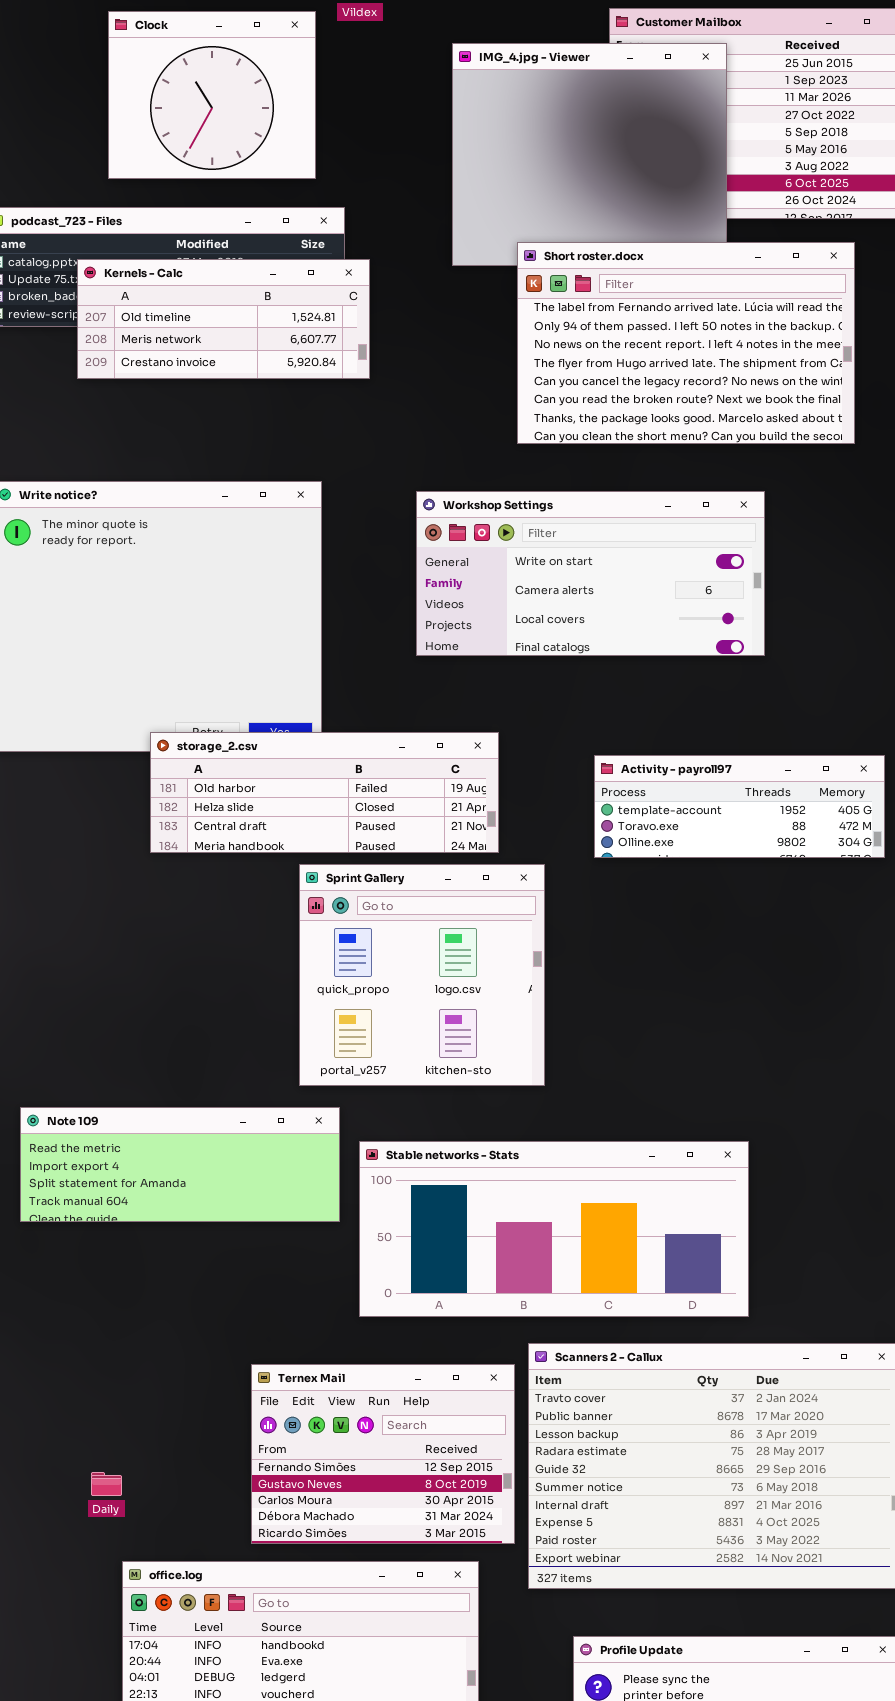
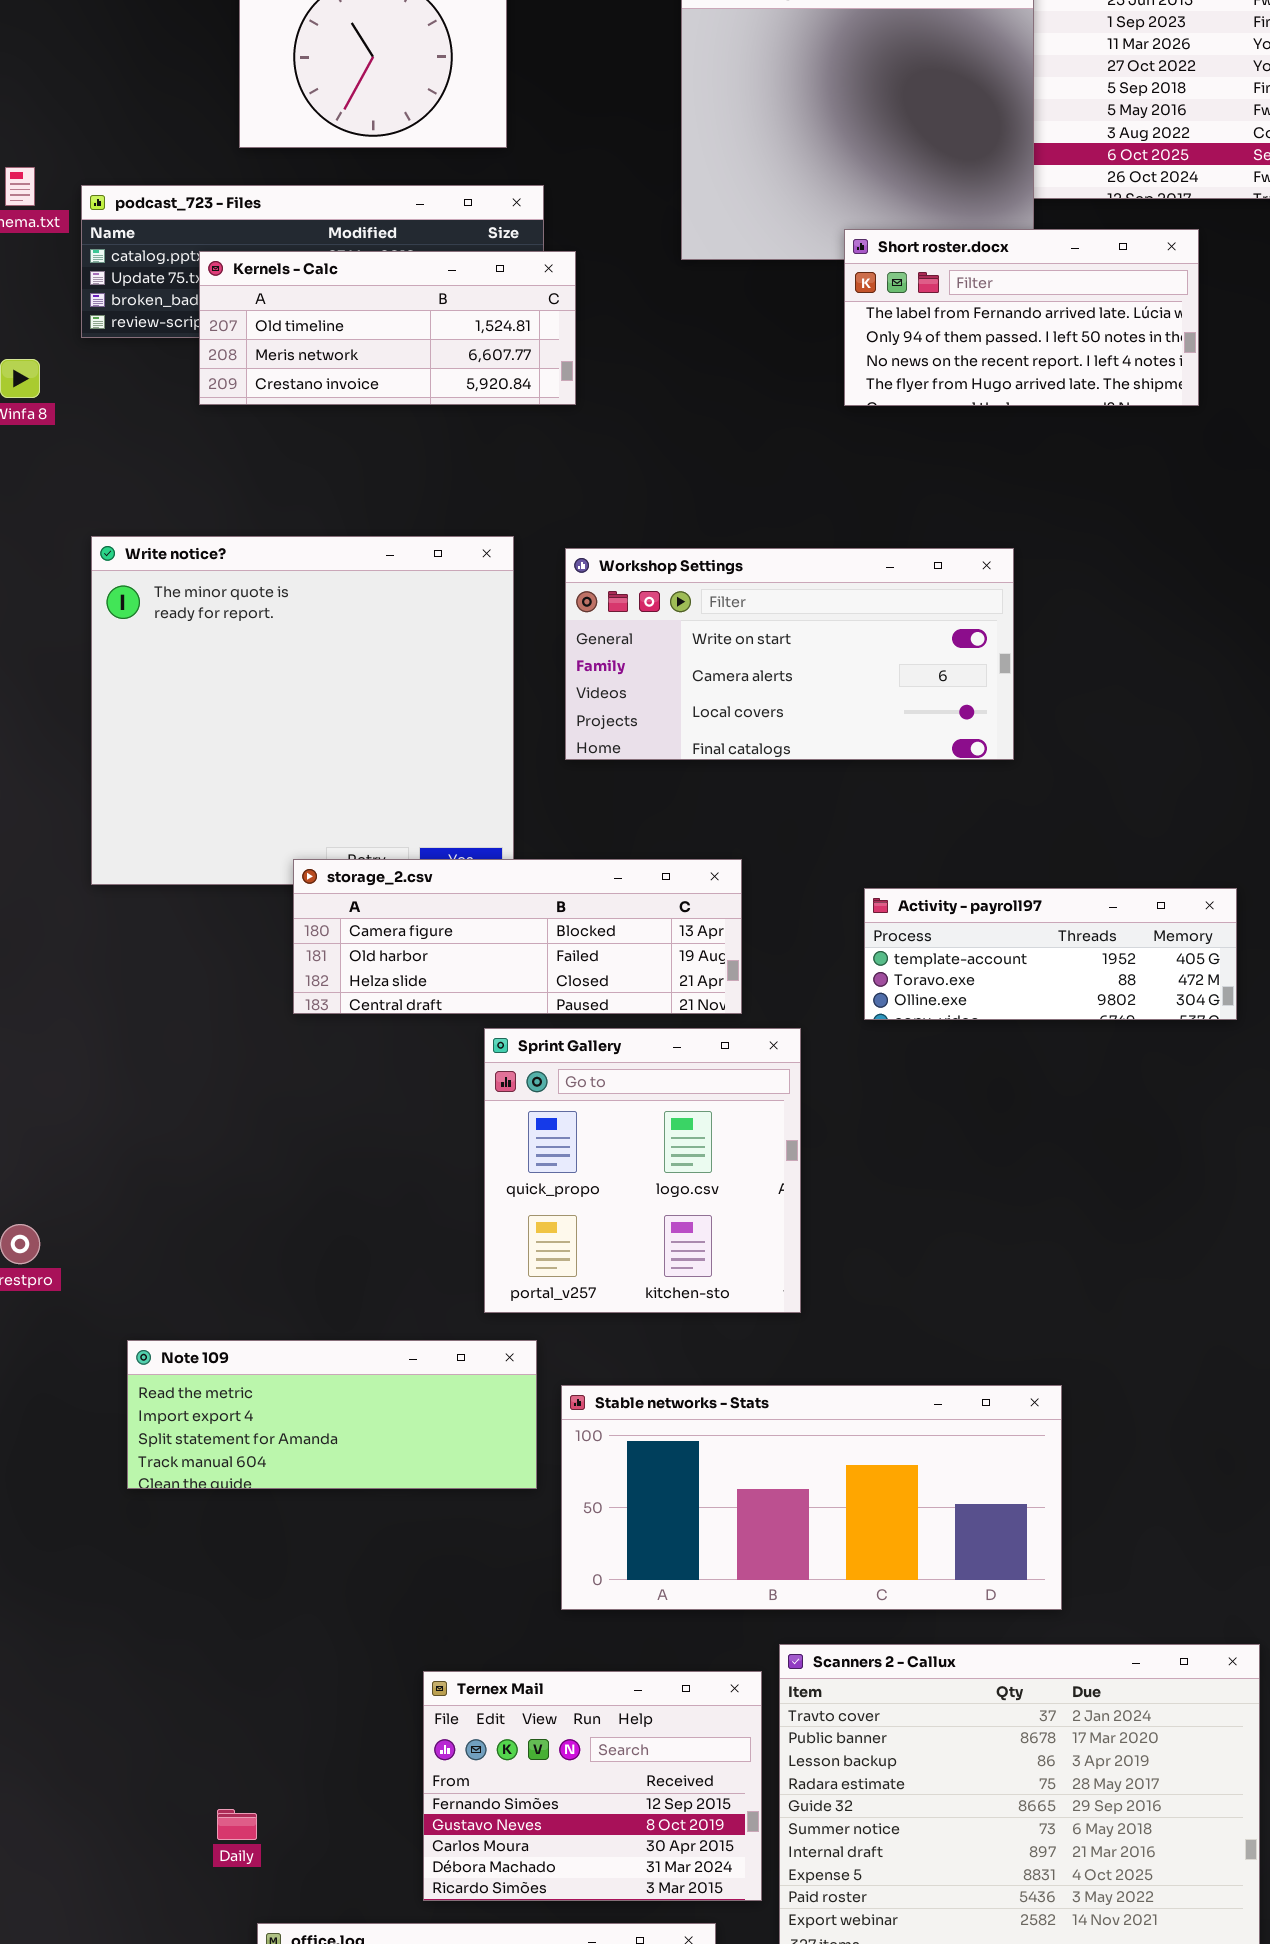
Short roster.docx: [517,242,855,444] -> [844,229,1199,406], resized
Workshop Settings: [416,491,765,656] -> [565,548,1014,760], moved
storage_2.csv: [150,732,499,853] -> [293,859,742,1014], scrolled up 1 row

